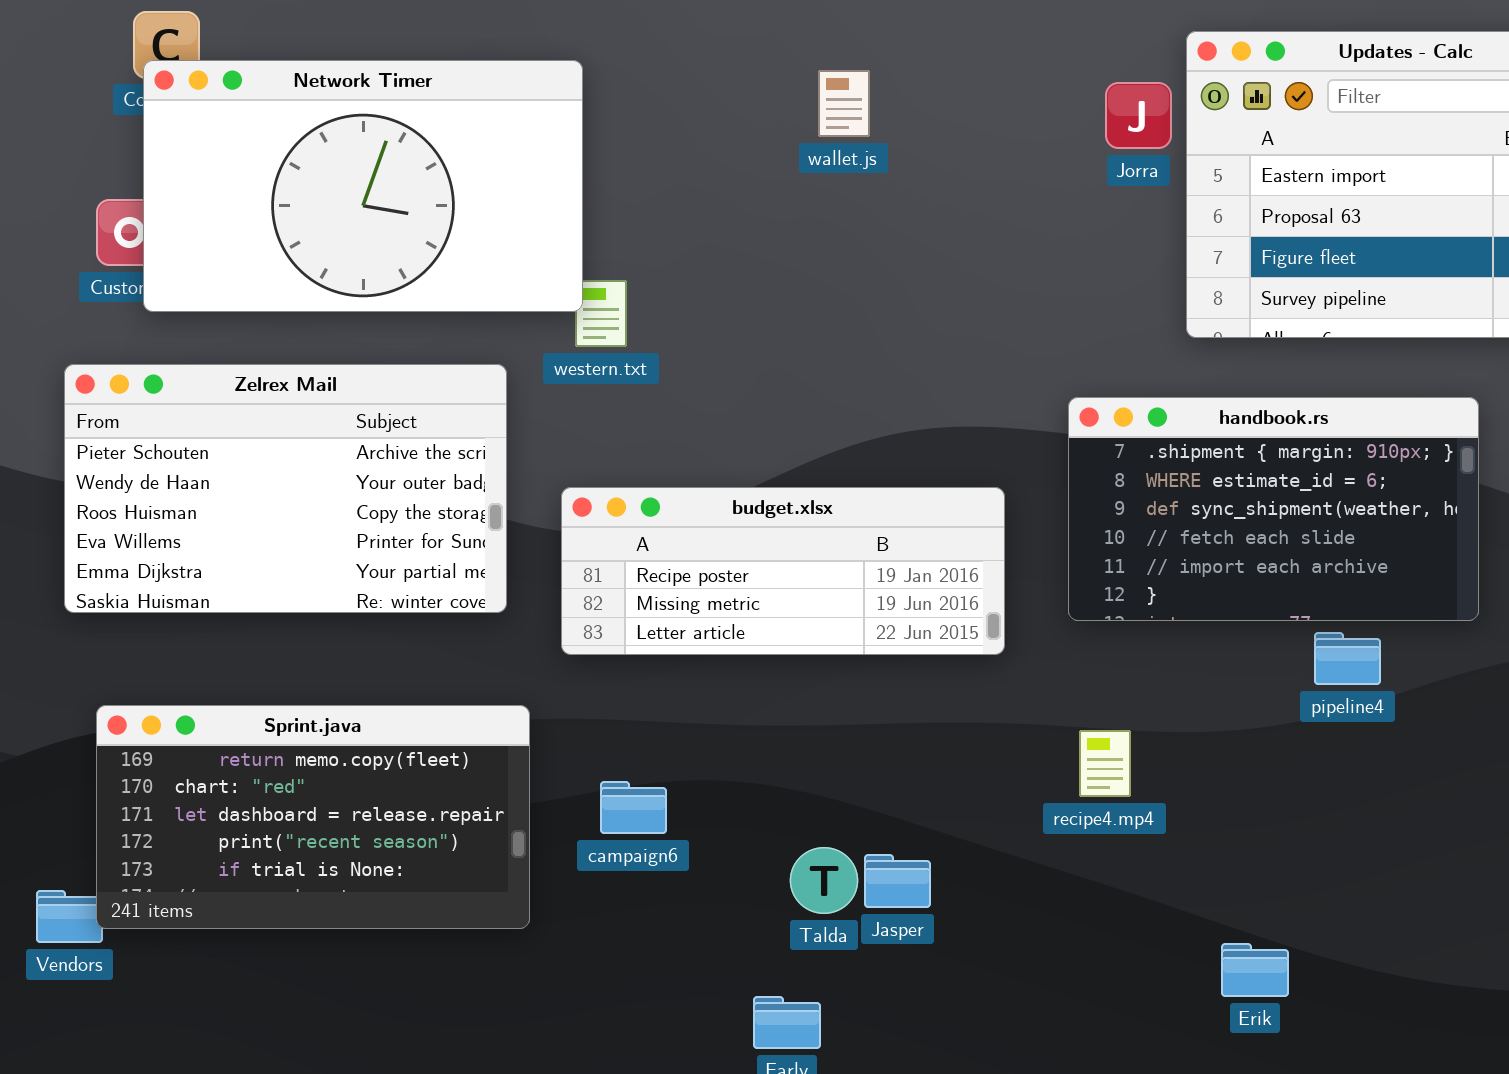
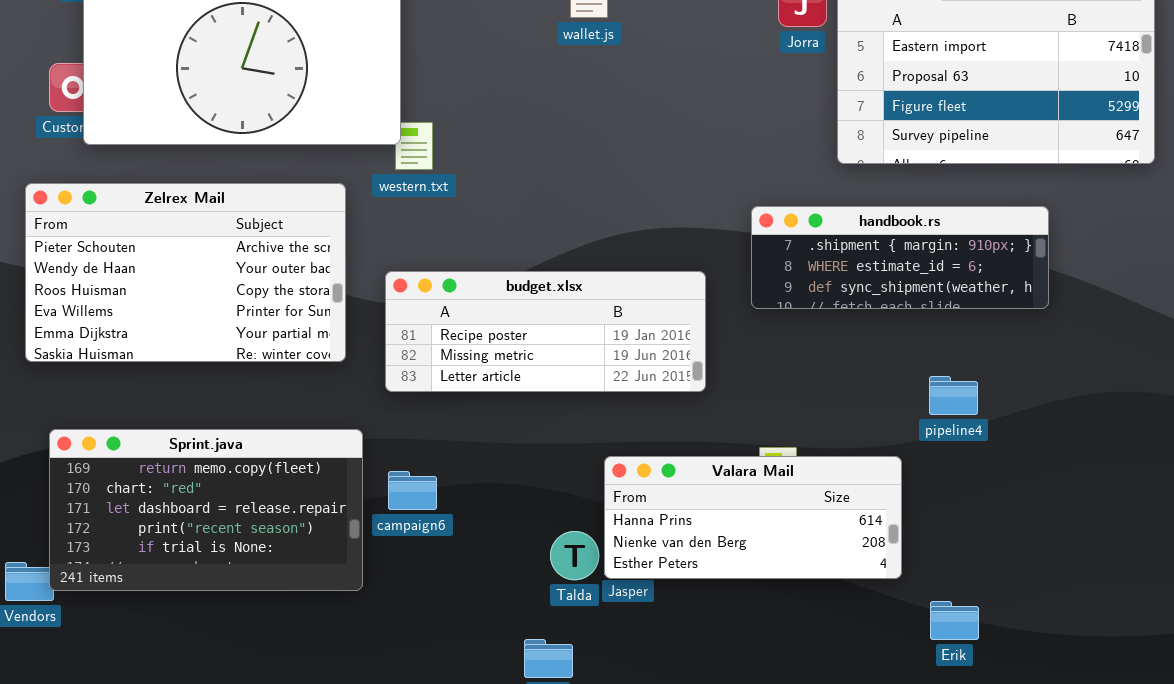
handbook.rs: [1068,397,1479,621] -> [751,206,1049,309], resized
Valara Mail: none -> [604,456,902,579], opened
campaign6: [600,781,667,834] -> [388,471,437,510], moved
Erik: [1221,943,1289,997] -> [930,601,979,640], moved

